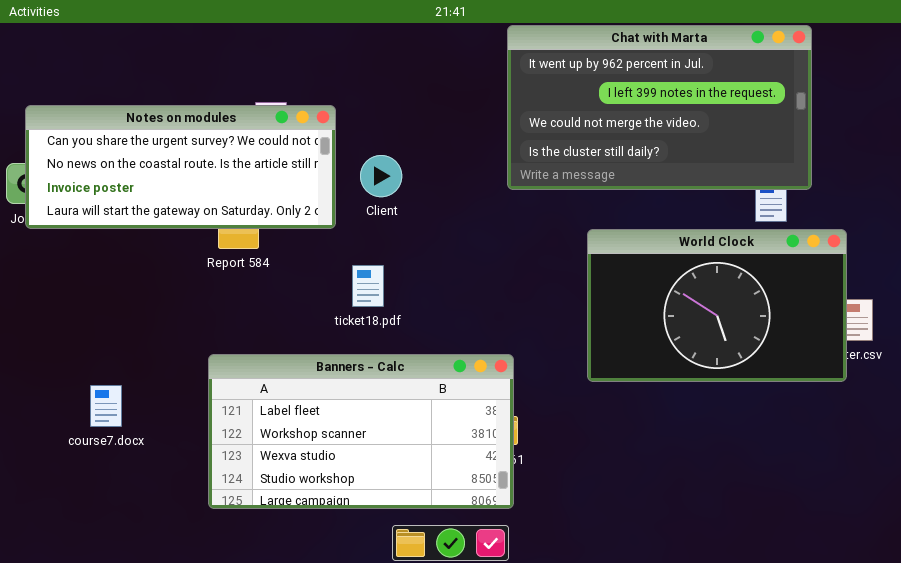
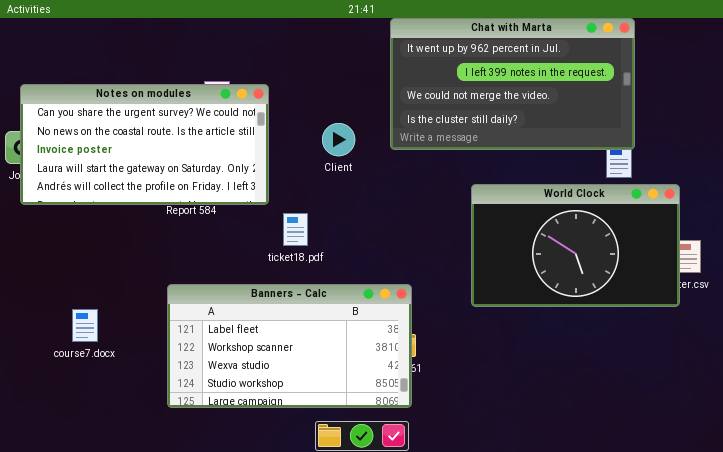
Chat with Marta: [507,25,812,190] -> [390,18,635,150], moved
Notes on modules: [25,105,336,229] -> [20,84,269,205], resized
Client: [360,155,402,197] -> [322,123,355,156], moved

